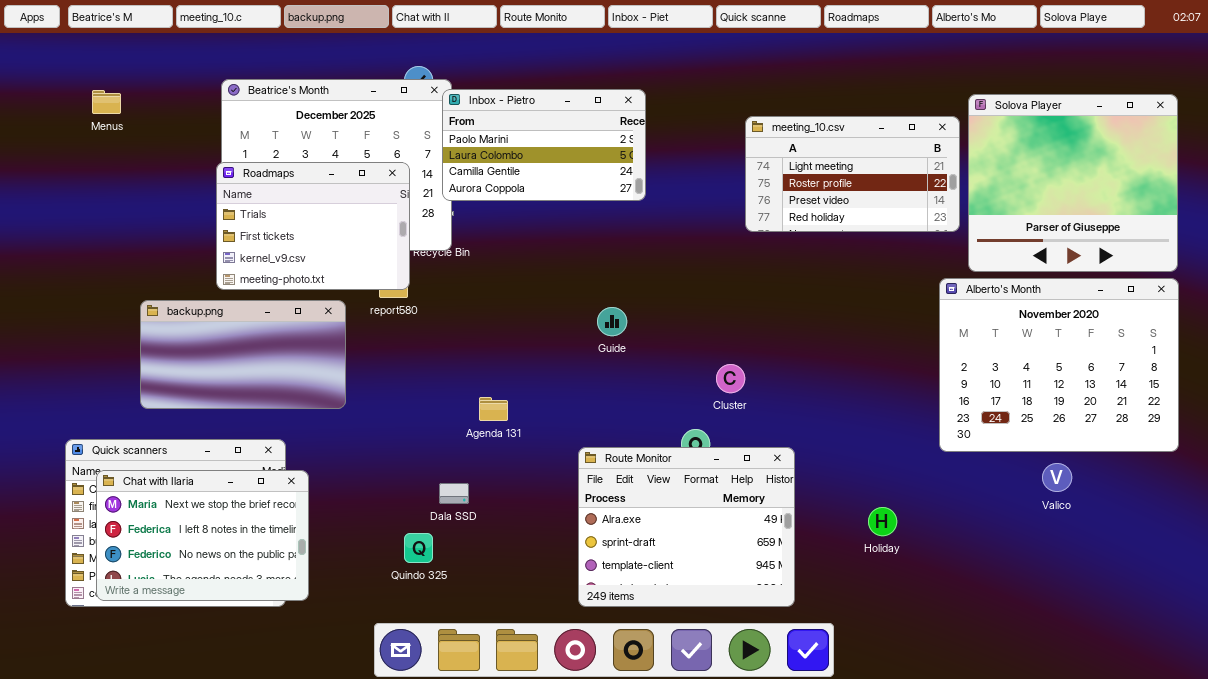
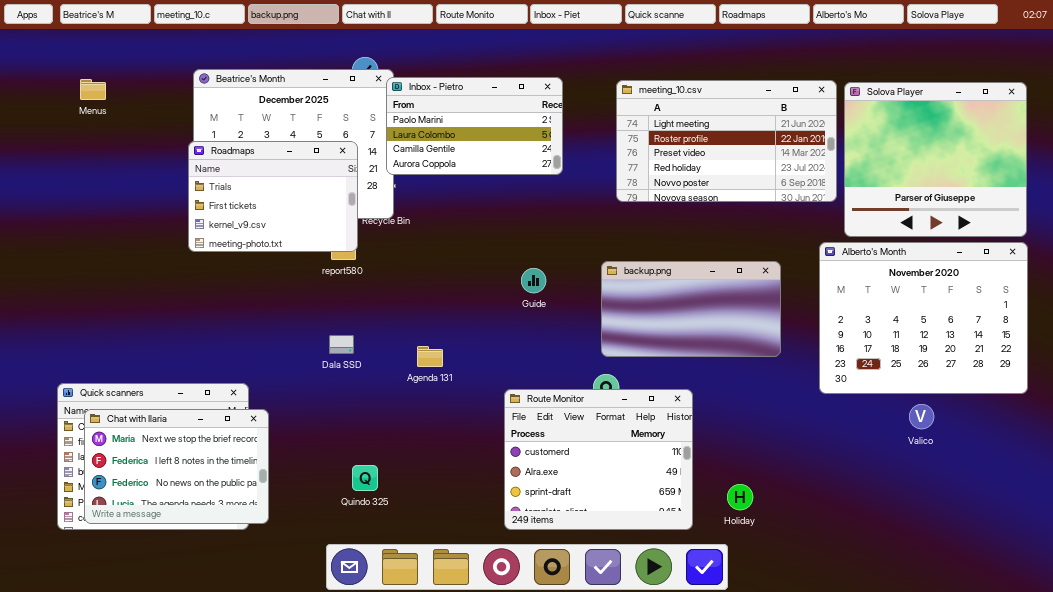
meeting_10.csv: [745,116,960,232] -> [616,80,837,202], resized
backup.png: [140,300,346,409] -> [601,261,781,357], moved
Route Monitor: [578,447,795,607] -> [504,389,693,530], scrolled up 1 row
Dala SSD: [439,483,469,504] -> [329,335,354,354], moved
Holiday: [868,507,897,536] -> [727,484,753,510], moved

